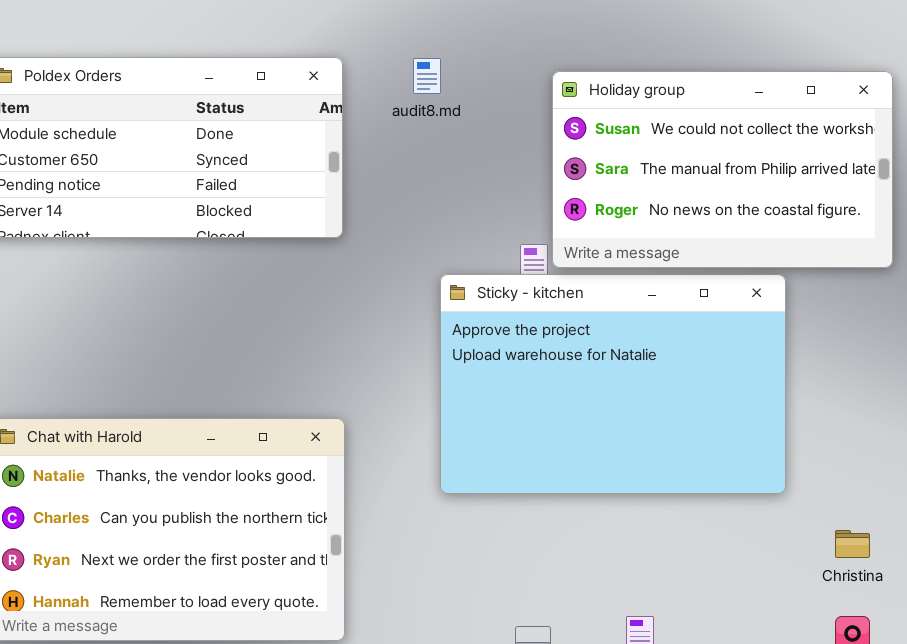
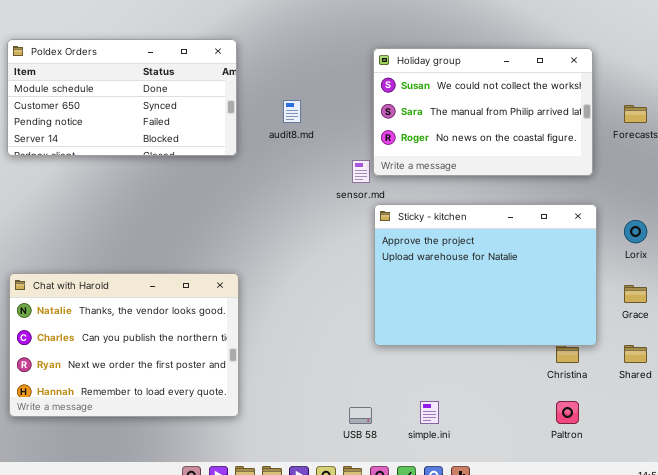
audit8.md: [413,58,441,94] -> [283,100,301,123], moved
Sticky - kitchen: [440,274,786,494] -> [374,204,597,346], moved

